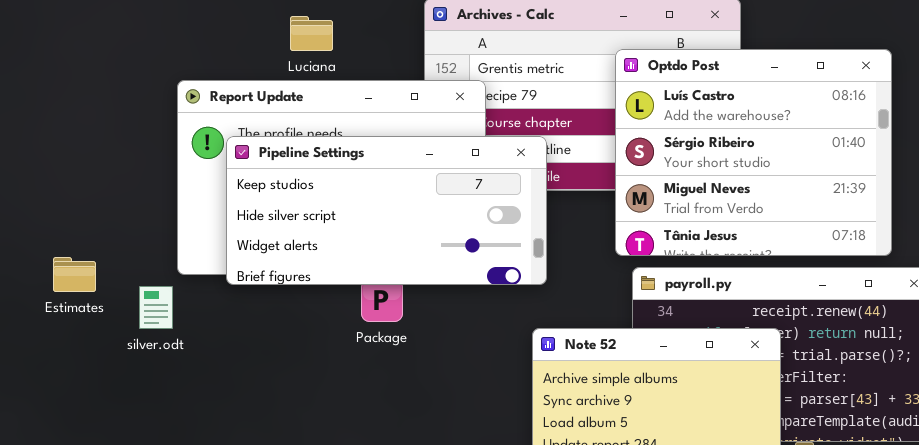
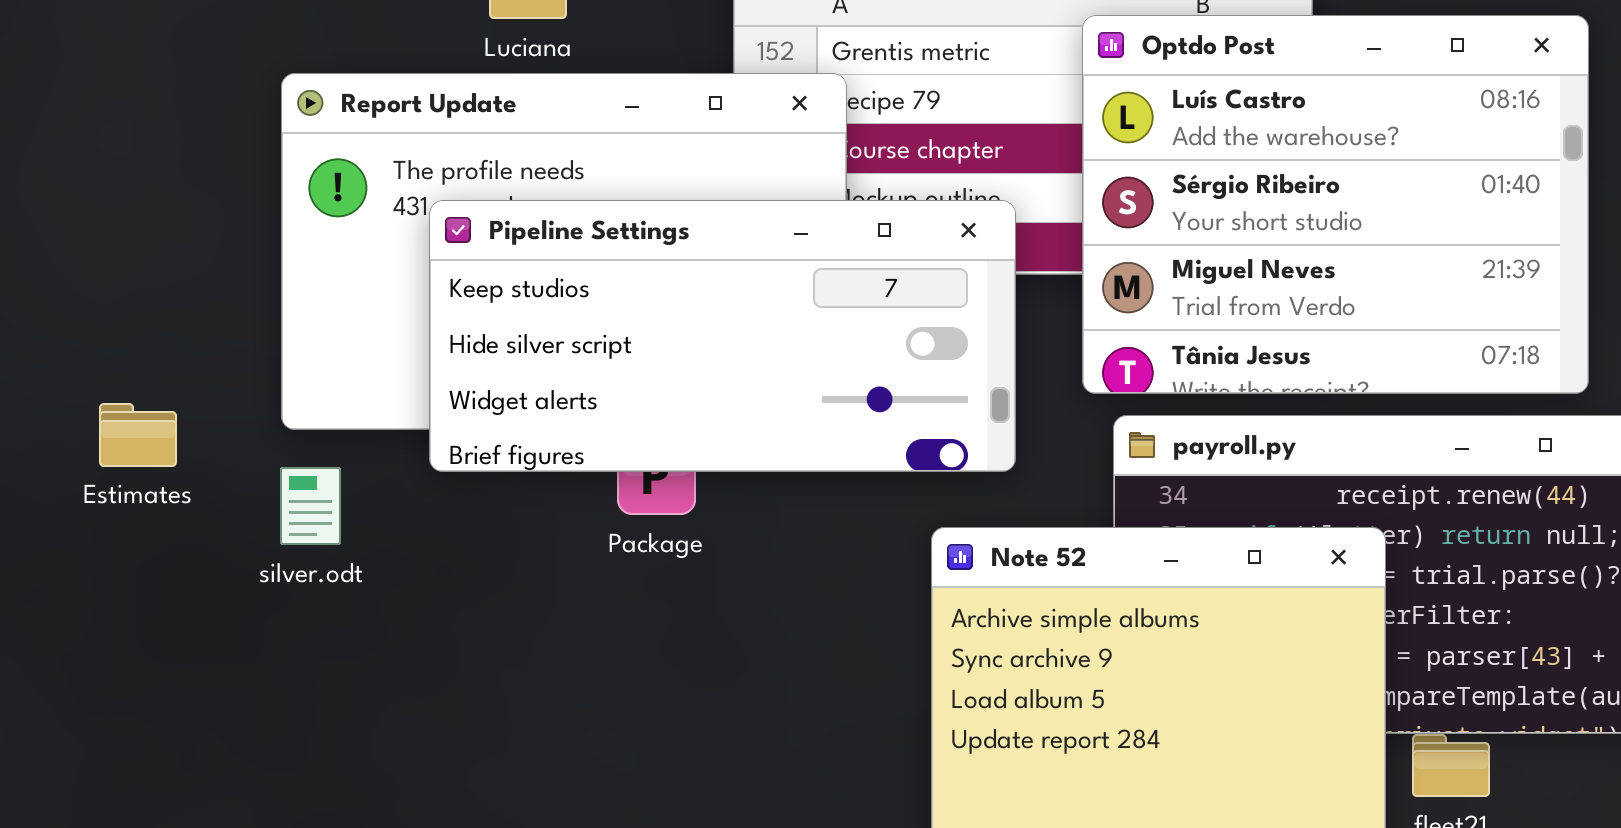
Pipeline Settings: [226,136,547,285] -> [429,200,1016,472], moved
Estimates: [53,257,96,292] -> [99,403,177,467], moved
silver.odt: [139,286,173,329] -> [280,467,341,545], moved

